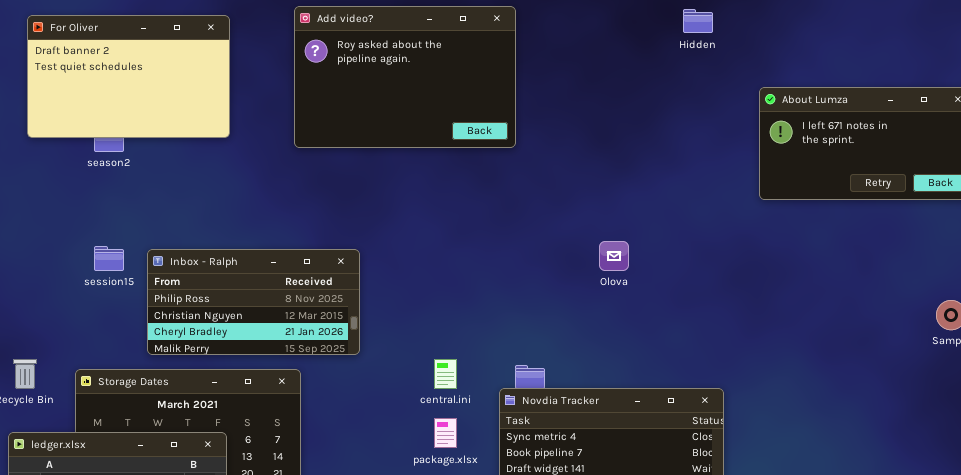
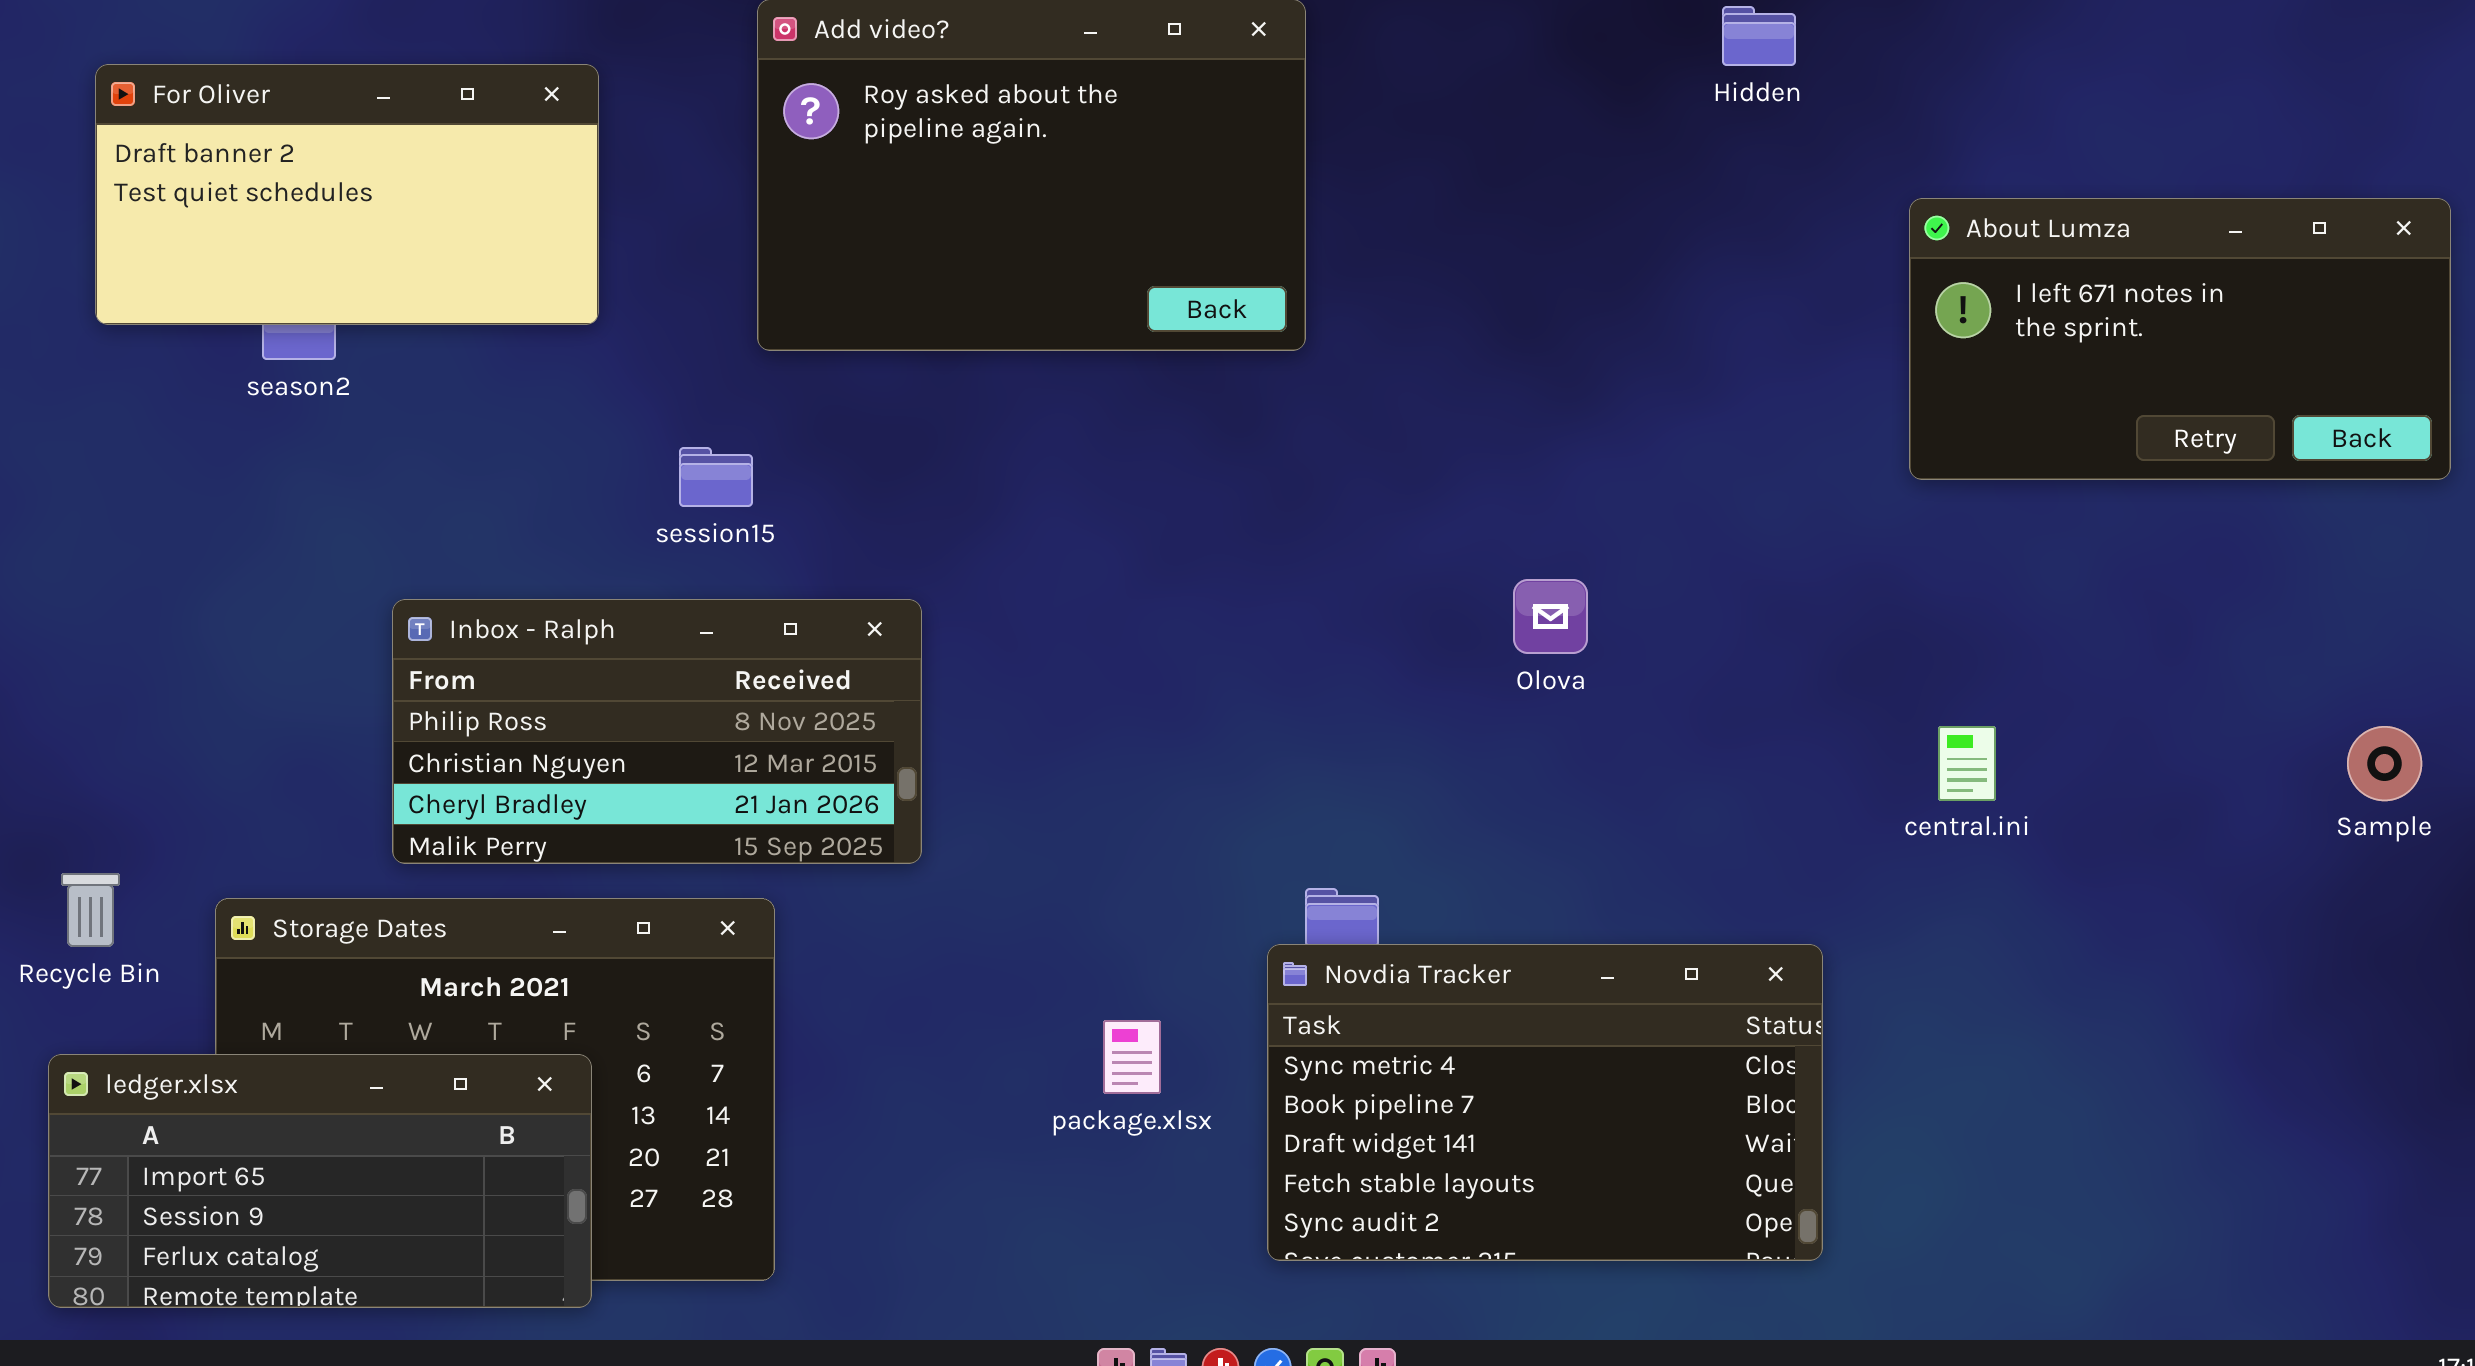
For Oliver: [27,15,230,138] -> [95,64,599,325], resized
session15: [94,246,124,271] -> [679,447,753,507], moved
central.ini: [434,359,457,389] -> [1938,726,1996,801], moved

